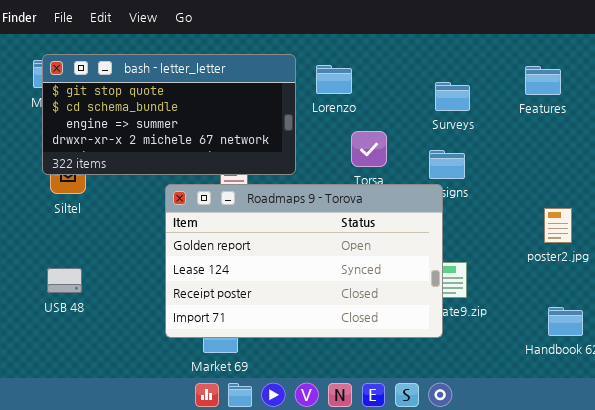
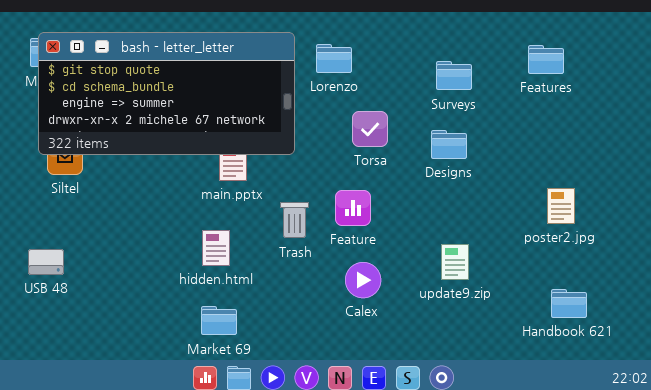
Roadmaps 9 - Torova: [165,184,443,338] -> none, closed
USB 48: [47,268,82,293] -> [28,249,64,275], moved

